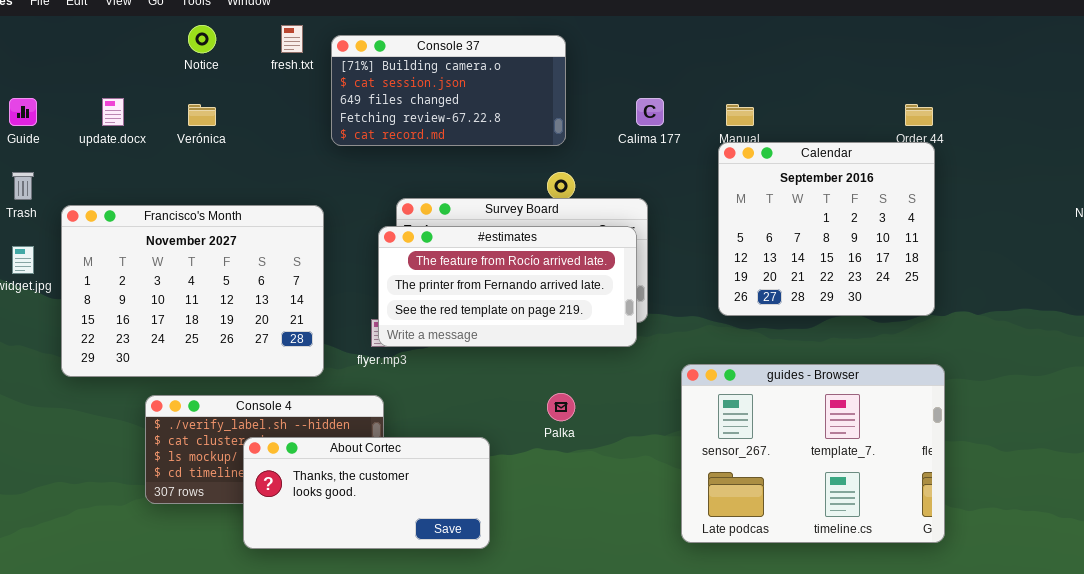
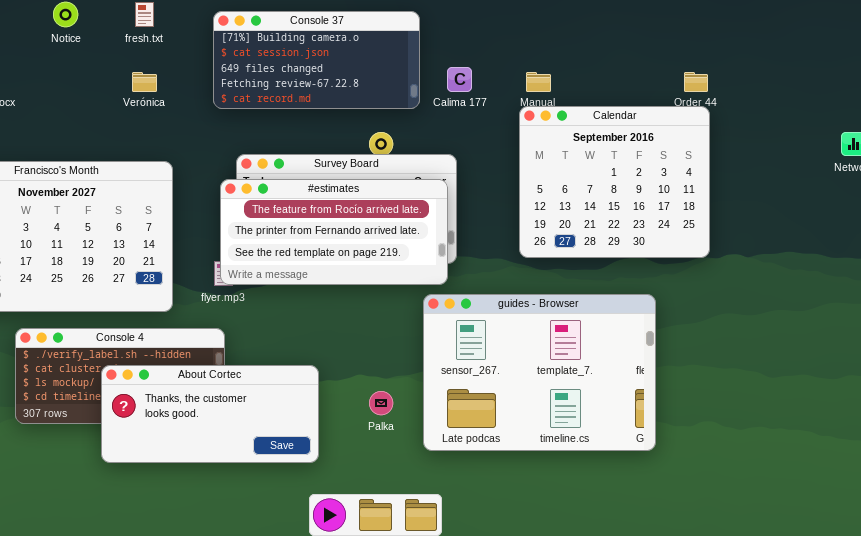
Console 37: [331,35,566,146] -> [213,11,420,109], moved
Verónica: [188,104,216,126] -> [132,72,157,92], moved
guides - Browser: [681,364,945,543] -> [423,294,656,451], moved
Palka: [547,393,575,421] -> [369,391,393,415], moved

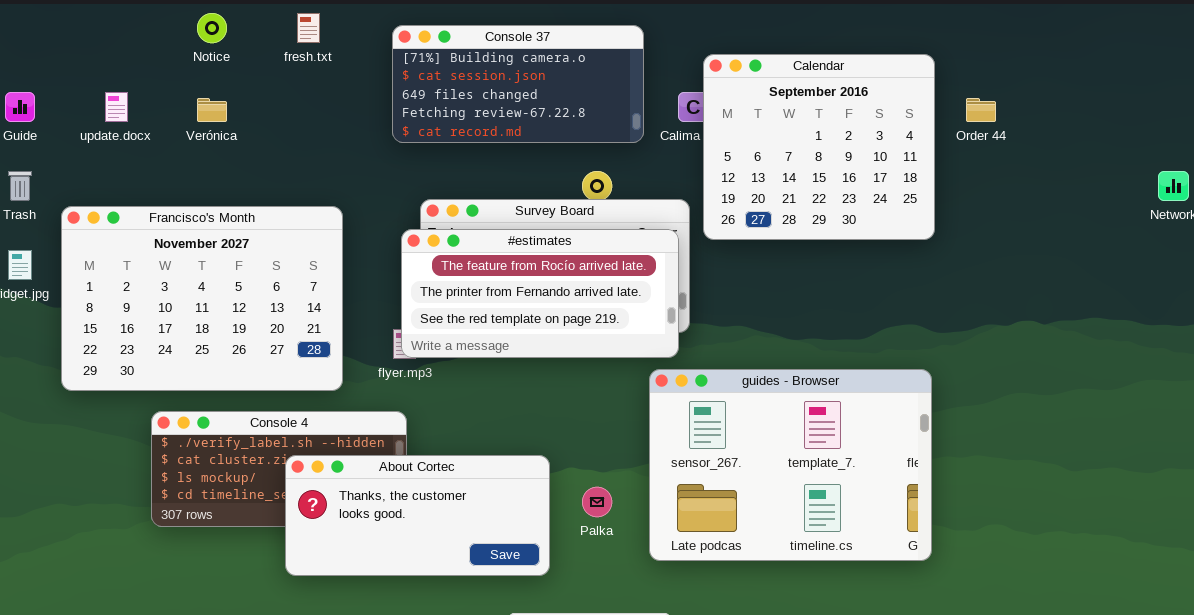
Verónica: [132,72,157,92] -> [197,98,227,122], moved
Calendar: [519,106,710,258] -> [703,54,935,240], moved
About Cortec: [101,365,319,463] -> [285,455,550,576], moved

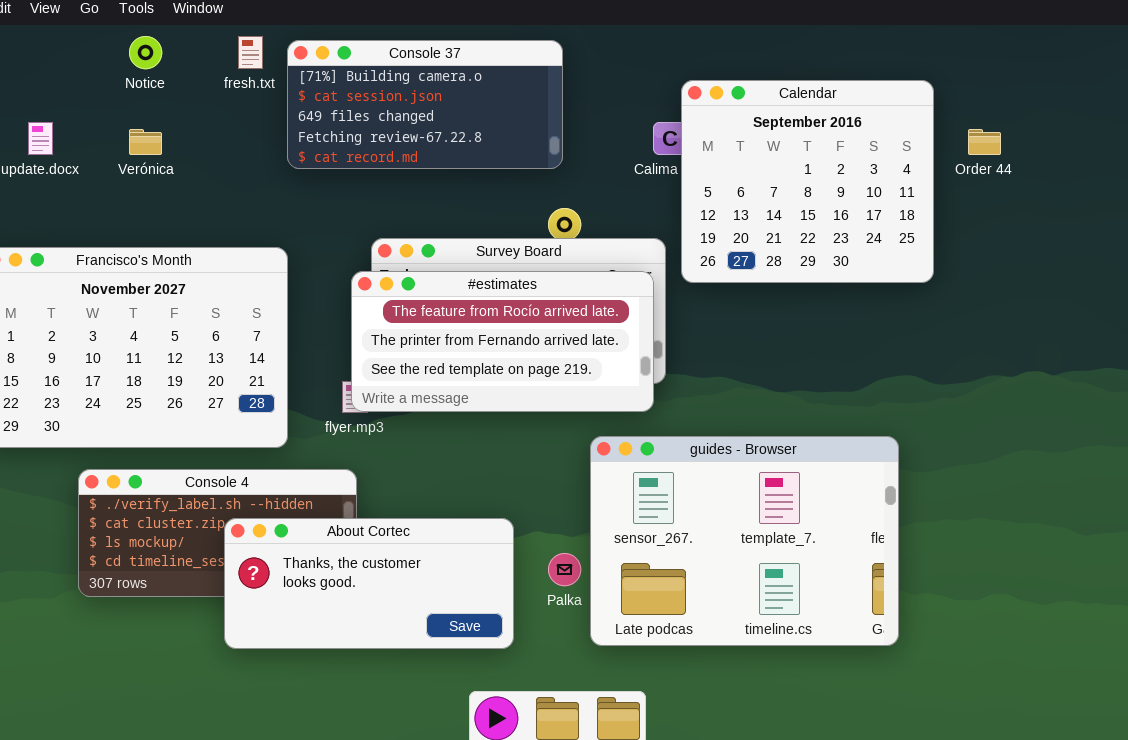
Console 37: [392,25,644,143] -> [287,40,563,169], moved
guides - Browser: [649,369,932,561] -> [590,436,899,646], moved

